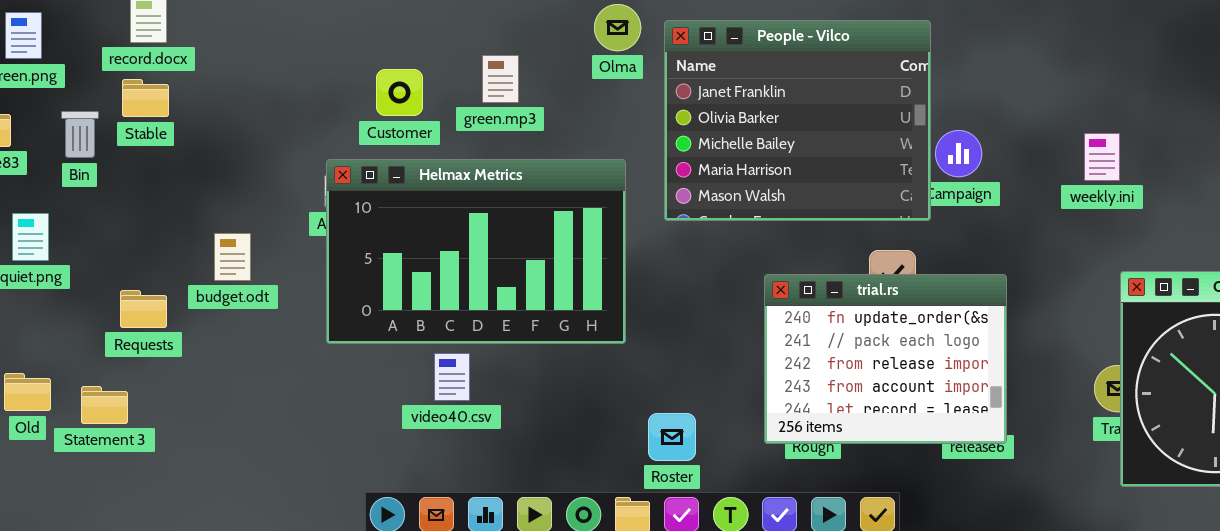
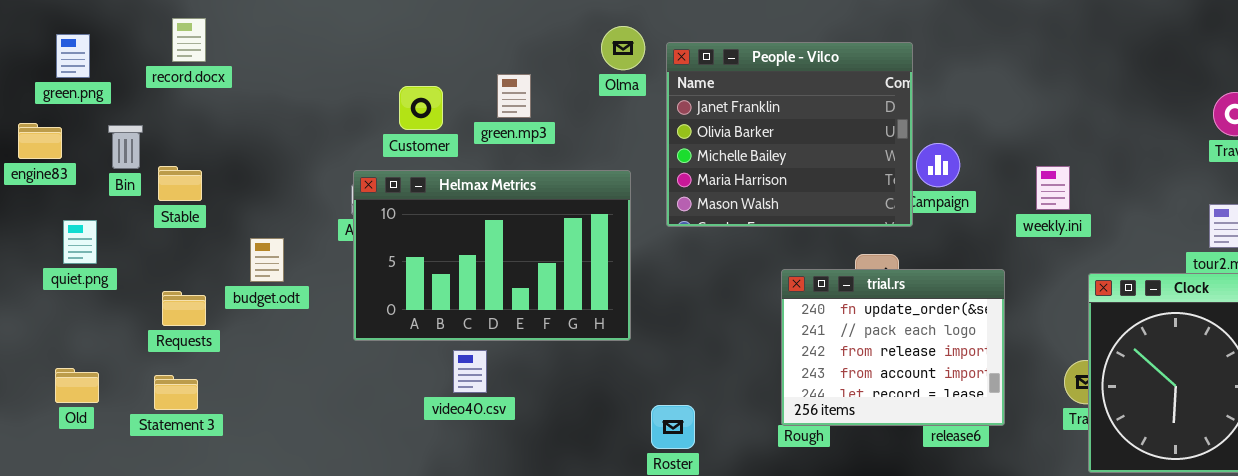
Stable: [122,79,169,117] -> [158,166,202,201], moved
weekly.ini: [1084,133,1120,181] -> [1036,166,1070,210], moved
trial.rs: [764,274,1007,444] -> [781,269,1005,426], moved
Statement 3: [81,386,128,424] -> [154,375,198,410], moved

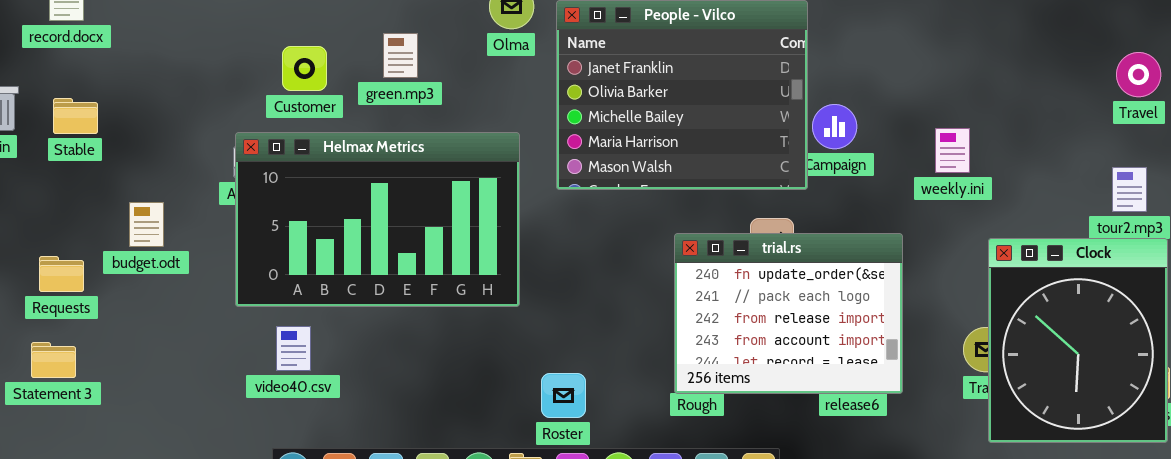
Stable: [158,166,202,201] -> [53,98,98,134], moved
video40.csv: [453,350,487,393] -> [276,326,311,371], moved

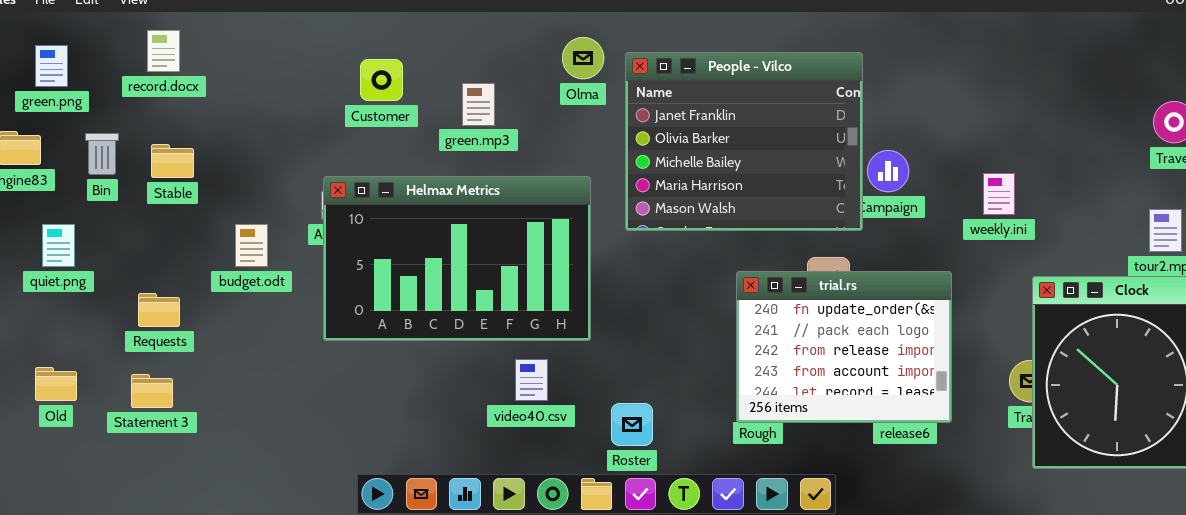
Customer: [282,46,327,91] -> [360,59,403,101], moved
budget.odt: [129,202,164,247] -> [235,224,268,267], moved
video40.csv: [276,326,311,371] -> [515,359,548,401], moved

